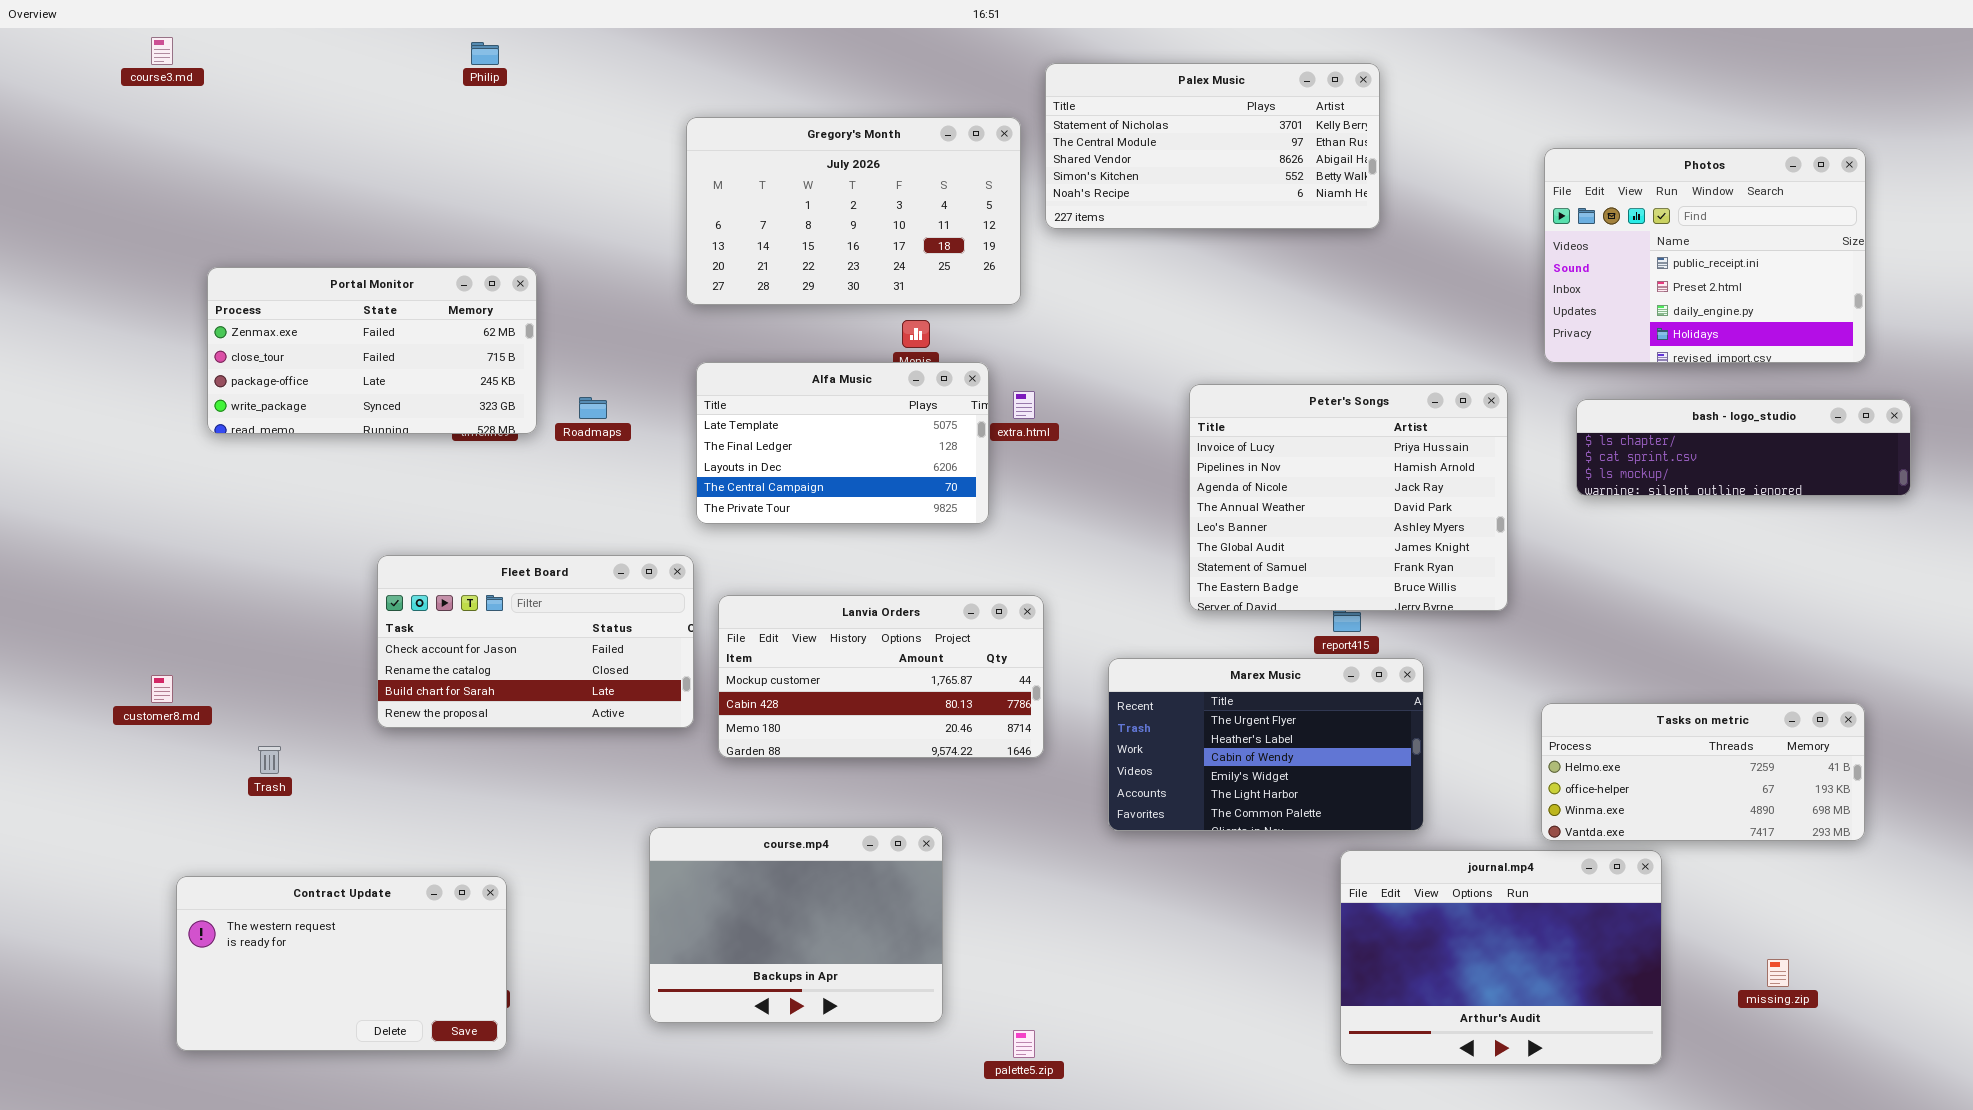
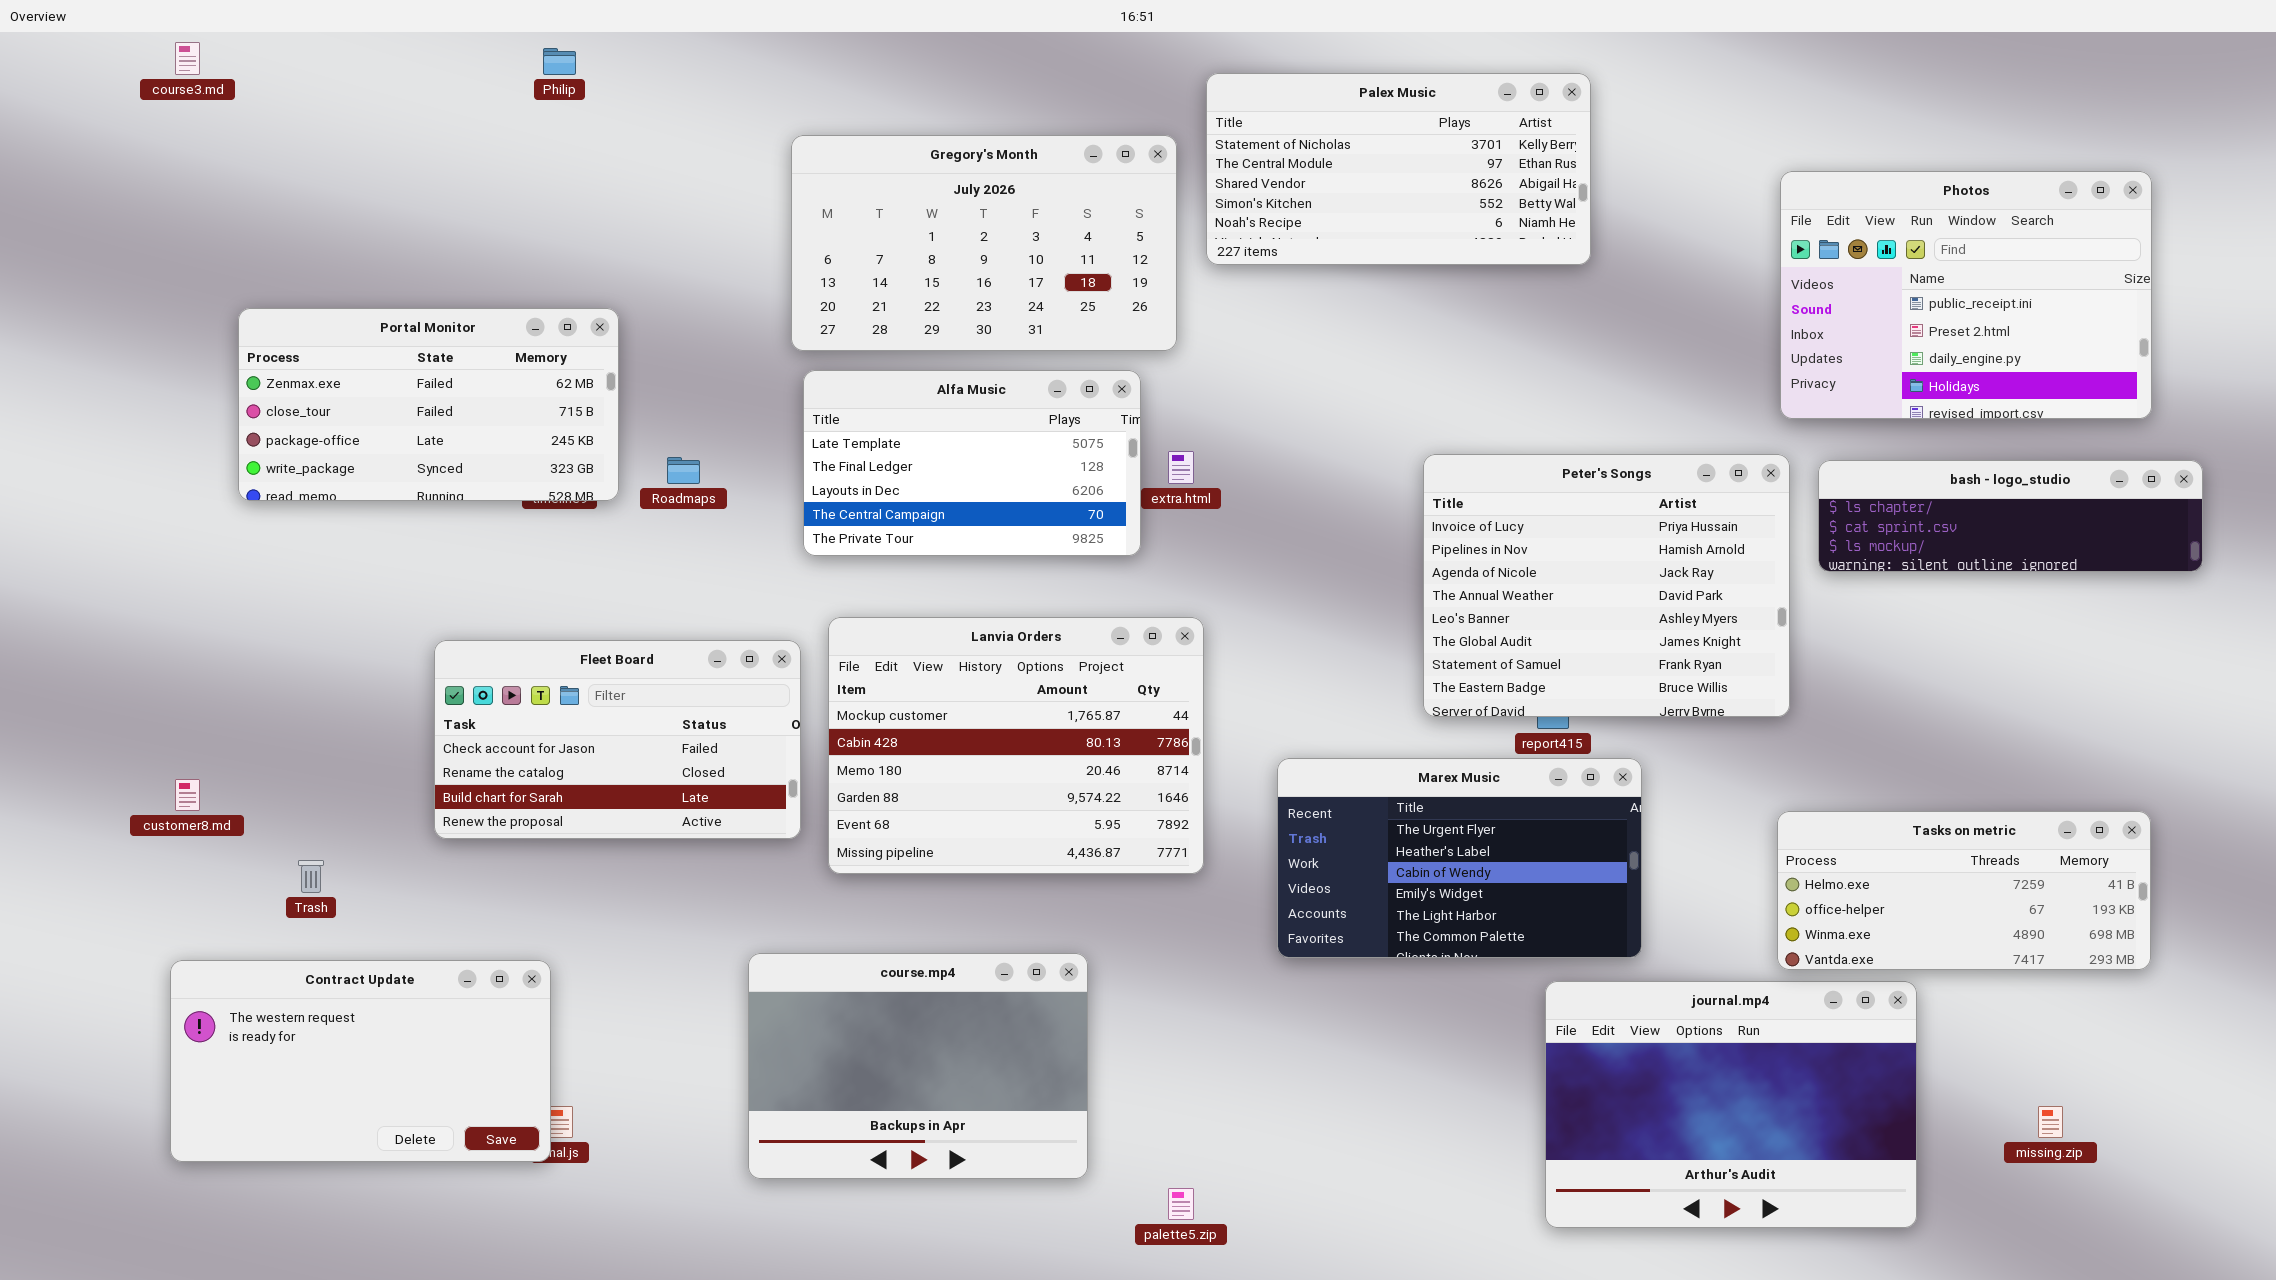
Alfa Music: [696,362,989,524] -> [803,370,1141,556], moved
Peter's Songs: [1189,384,1508,611] -> [1423,454,1790,717], moved
Lanvia Orders: [718,595,1044,758] -> [828,617,1204,874], resized
Contract Update: [176,876,507,1051] -> [170,960,551,1162], moved

